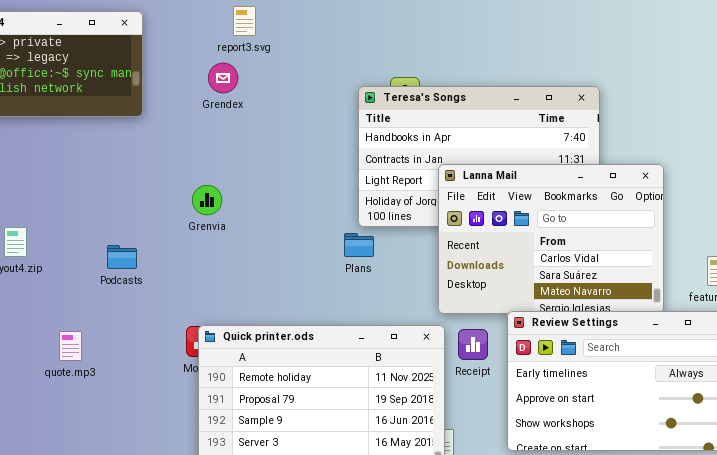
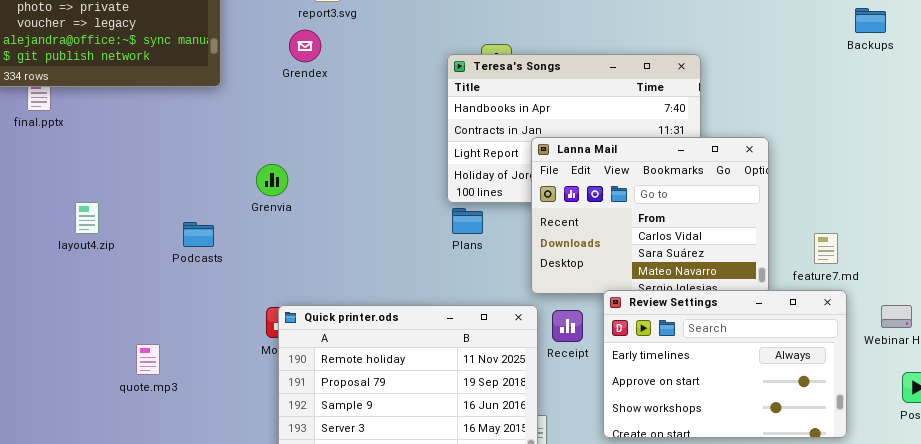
Grenvia: [192,185,222,215] -> [256,164,288,196], moved
Plans: [344,233,374,257] -> [452,208,483,234], moved
quote.mp3: [59,331,82,361] -> [136,344,160,375], moved

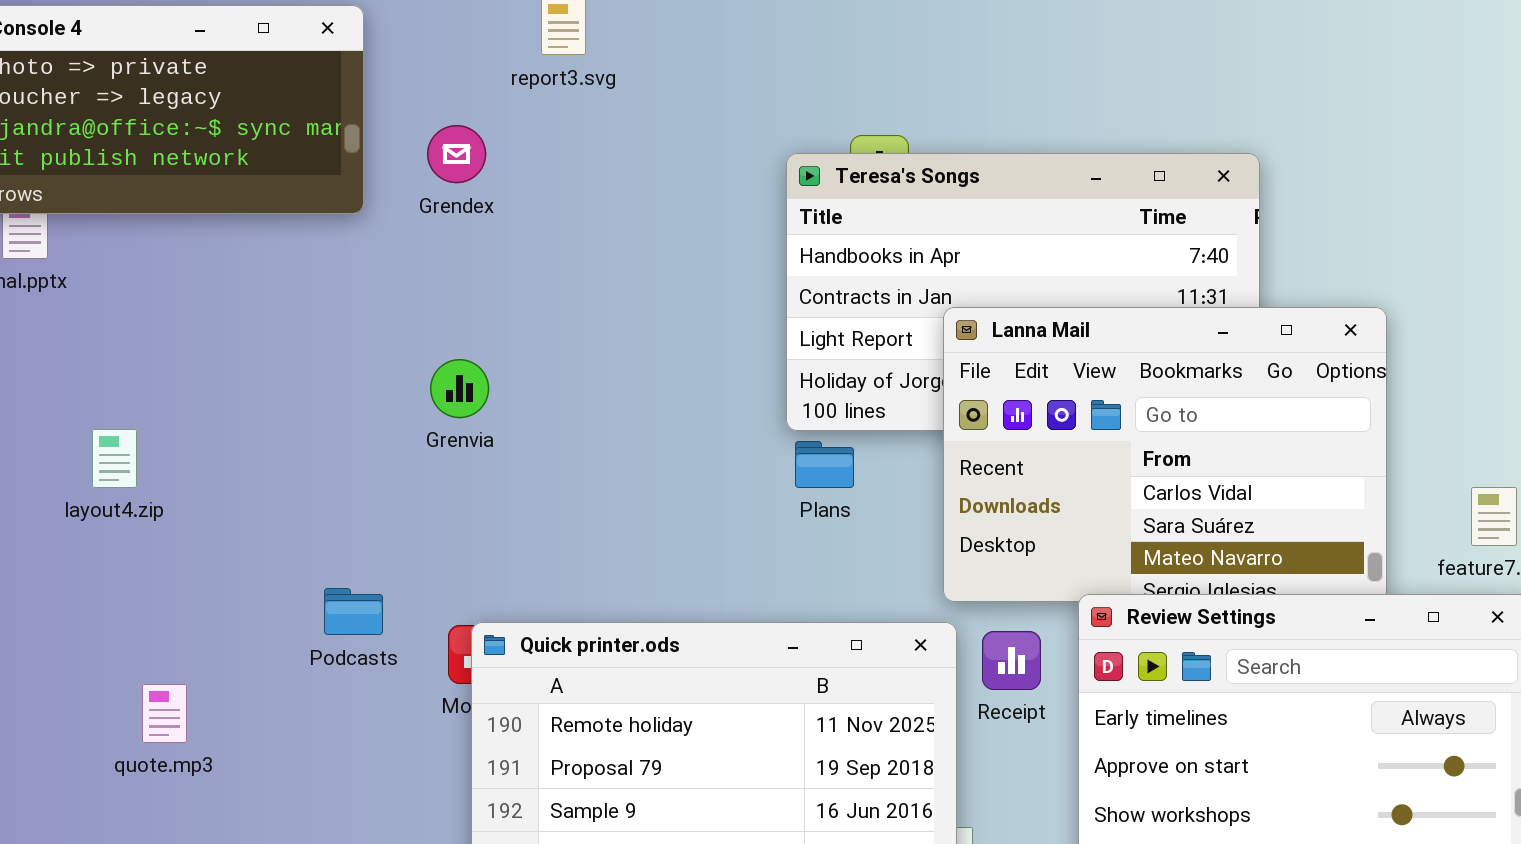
Grendex: [289,30,321,62] -> [427,125,486,183], moved
Podcasts: [183,222,214,247] -> [324,588,383,635], moved
quote.mp3: [136,344,160,375] -> [142,684,187,743], moved

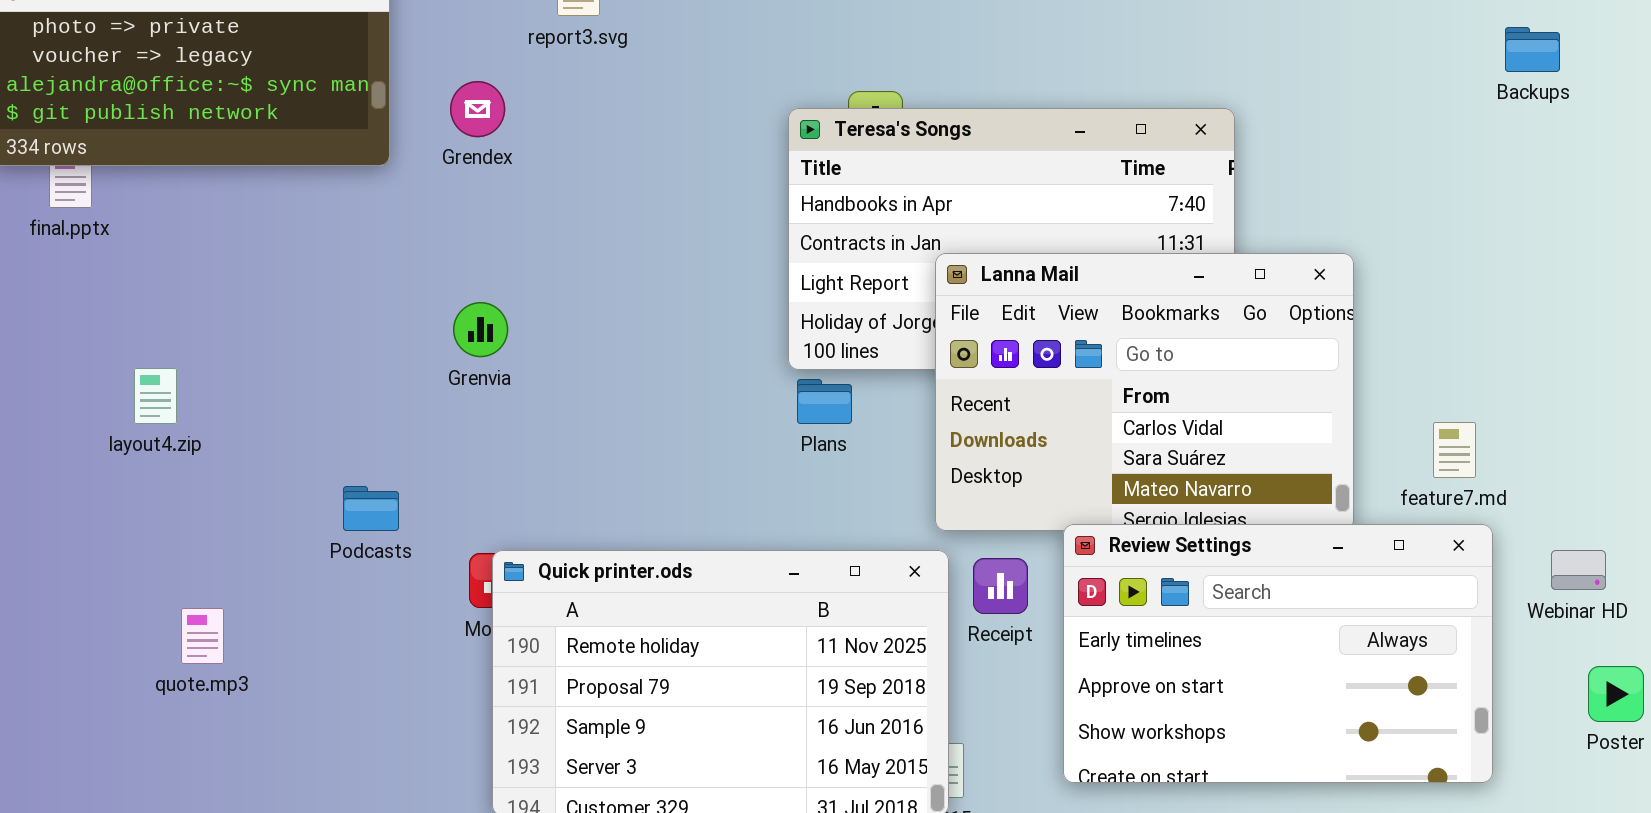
Podcasts: [324,588,383,635] -> [343,486,399,531], moved

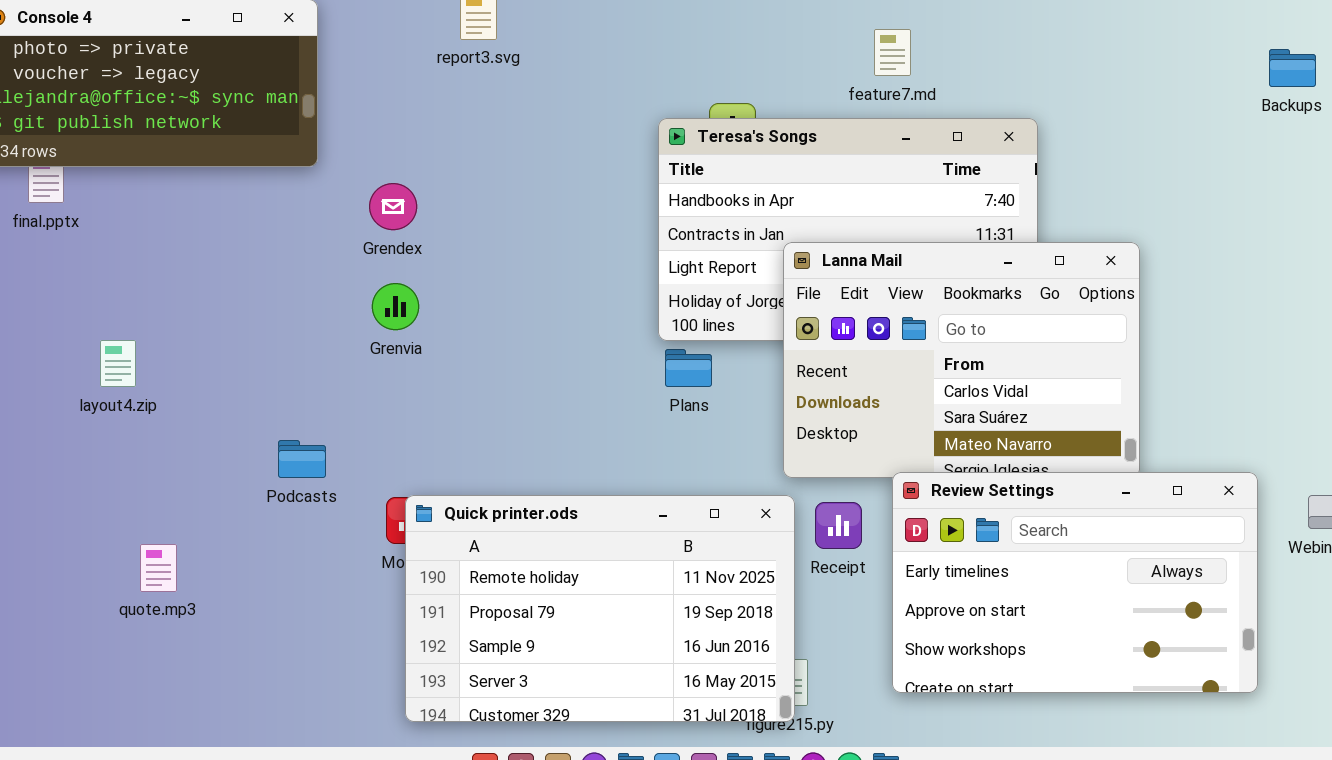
Grendex: [450,81,505,137] -> [369,183,417,230], moved
feature7.md: [1433,422,1476,478] -> [874,29,911,76], moved

